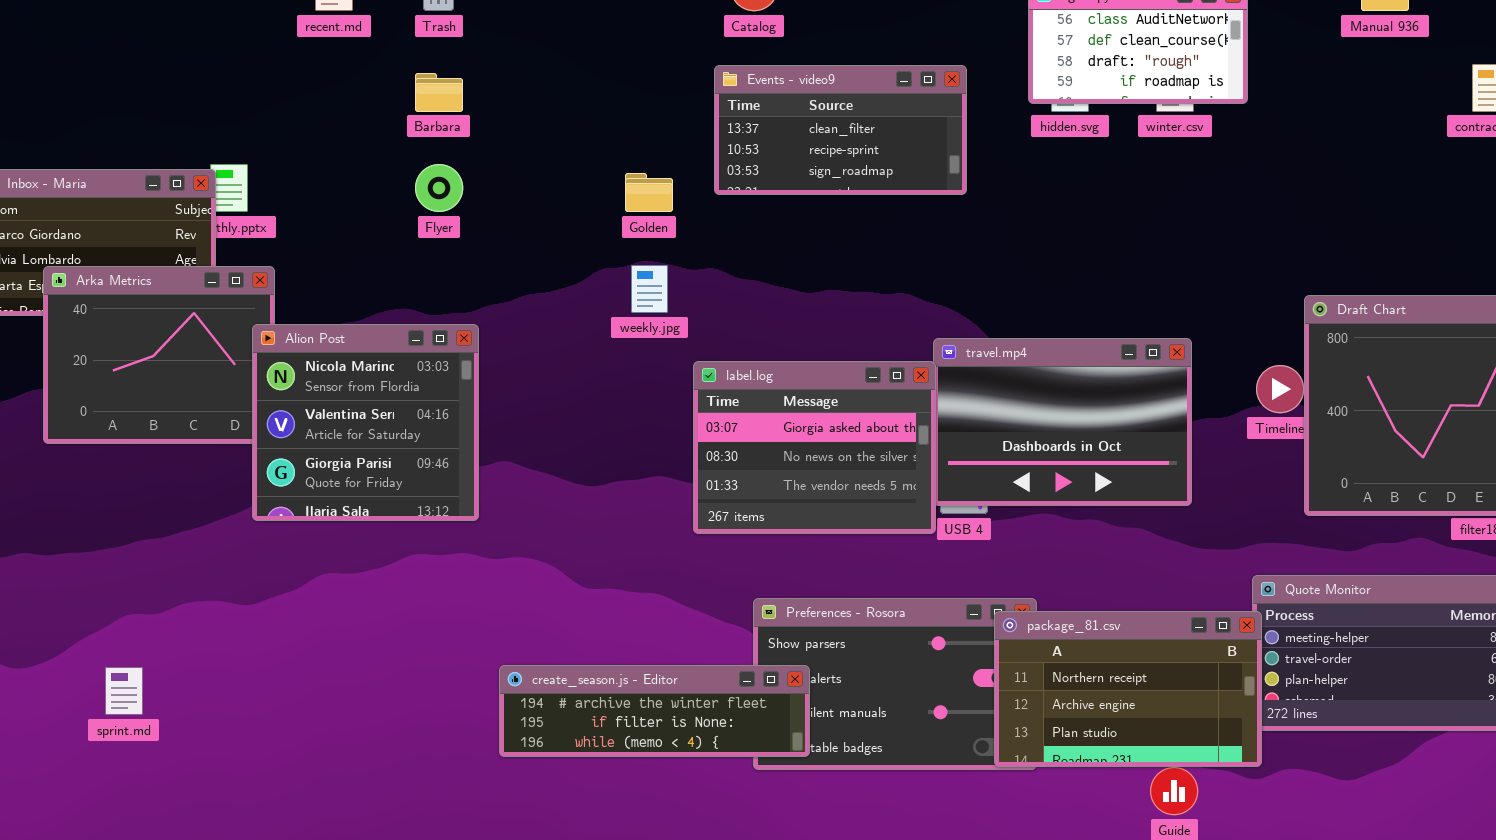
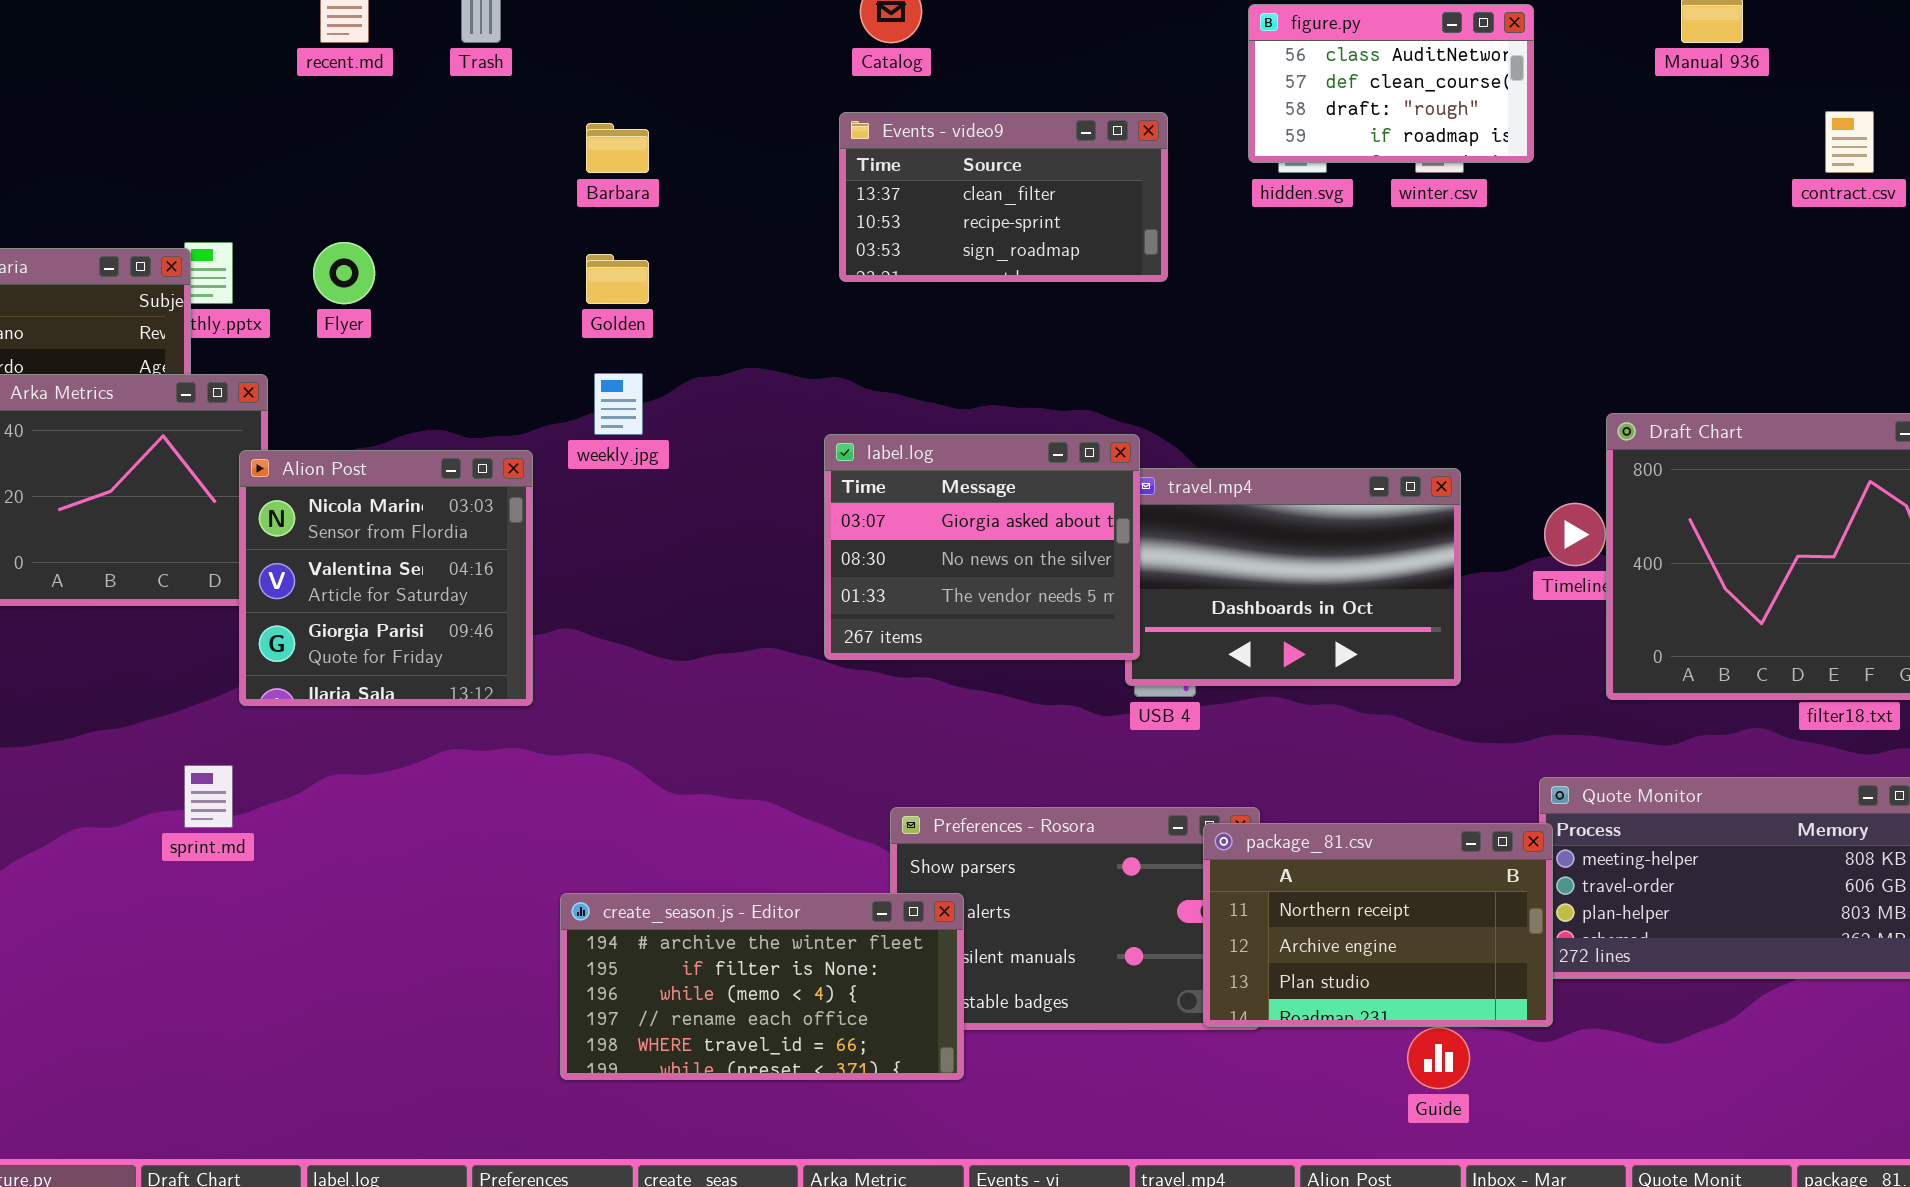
Barbara: [415,73,463,112] -> [586,123,649,173], moved
Flyer: [415,164,463,212] -> [313,242,375,304], moved
Golden: [625,173,673,212] -> [586,254,649,304], moved
weekly.jpg: [631,265,668,313] -> [594,373,643,435], moved
label.log: [693,361,936,534] -> [824,434,1140,660], moved
create_season.js - Editor: [499,665,810,757] -> [560,893,964,1080], resized
sprint.md: [105,667,143,715] -> [184,765,233,828], moved

